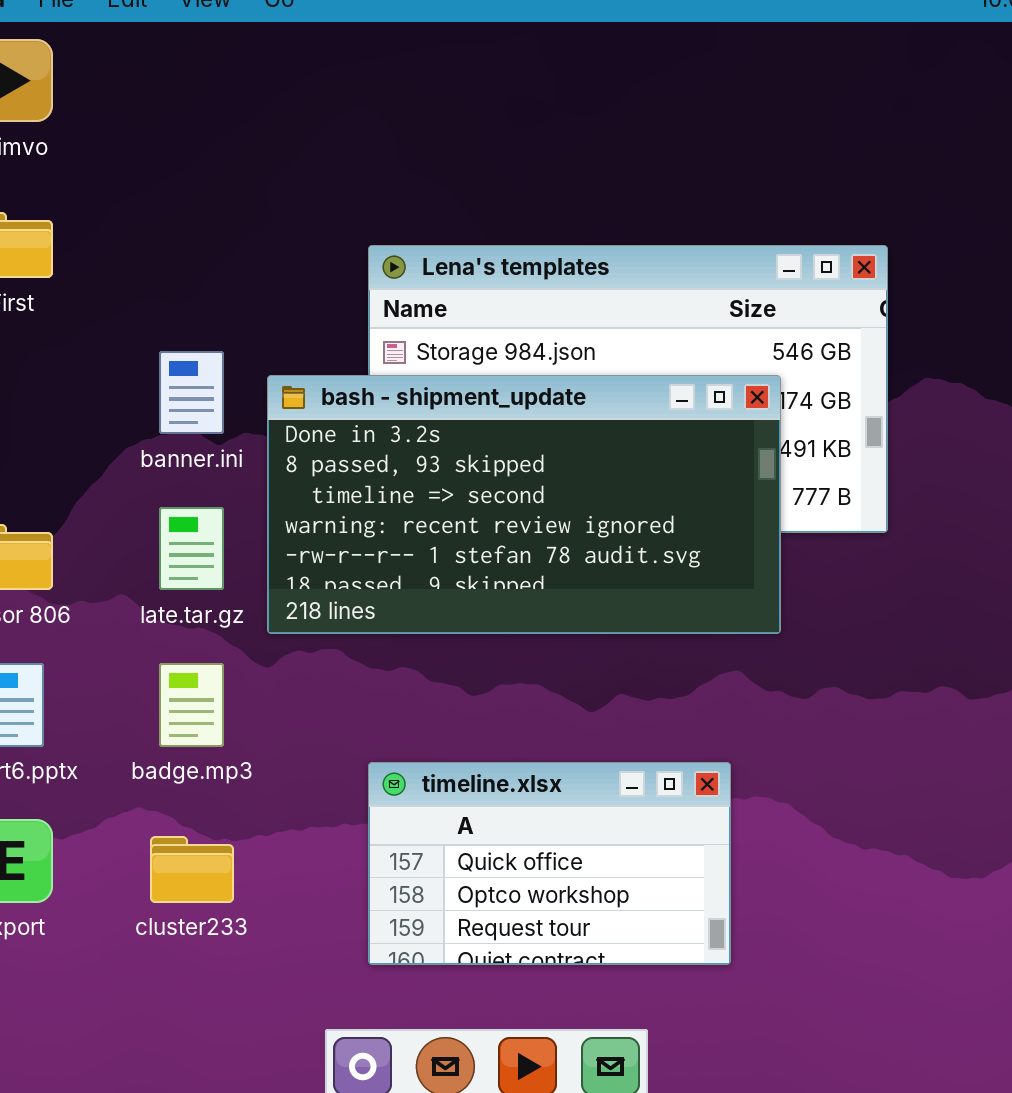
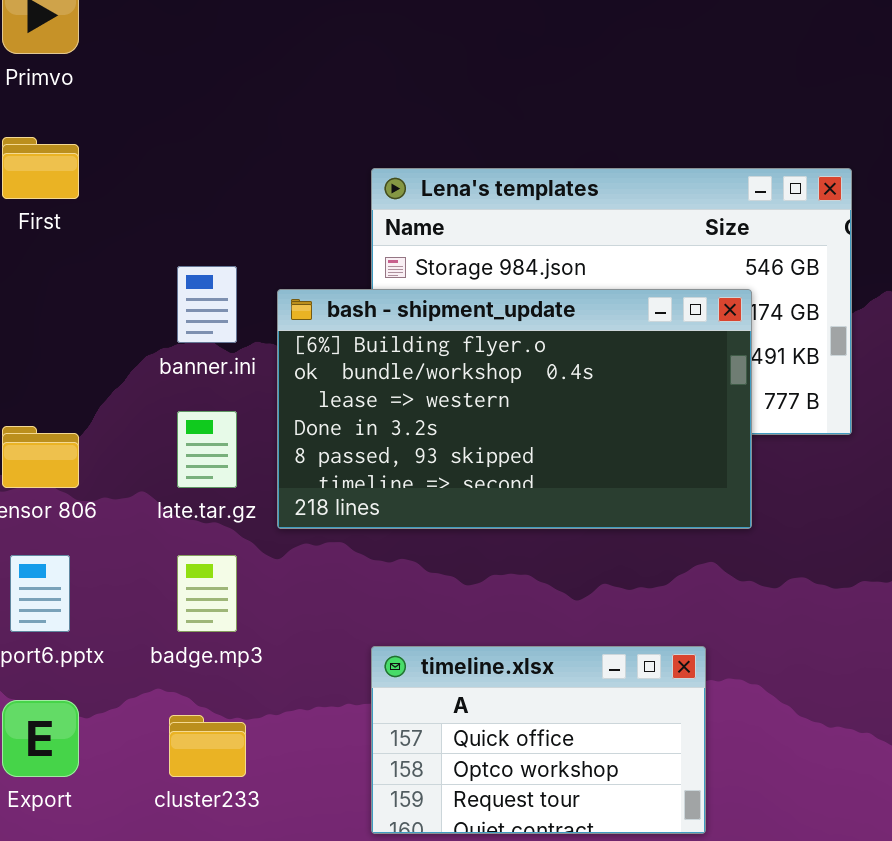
bash - shipment_update: [267,375,781,634] -> [277,289,752,529], scrolled up 3 rows

